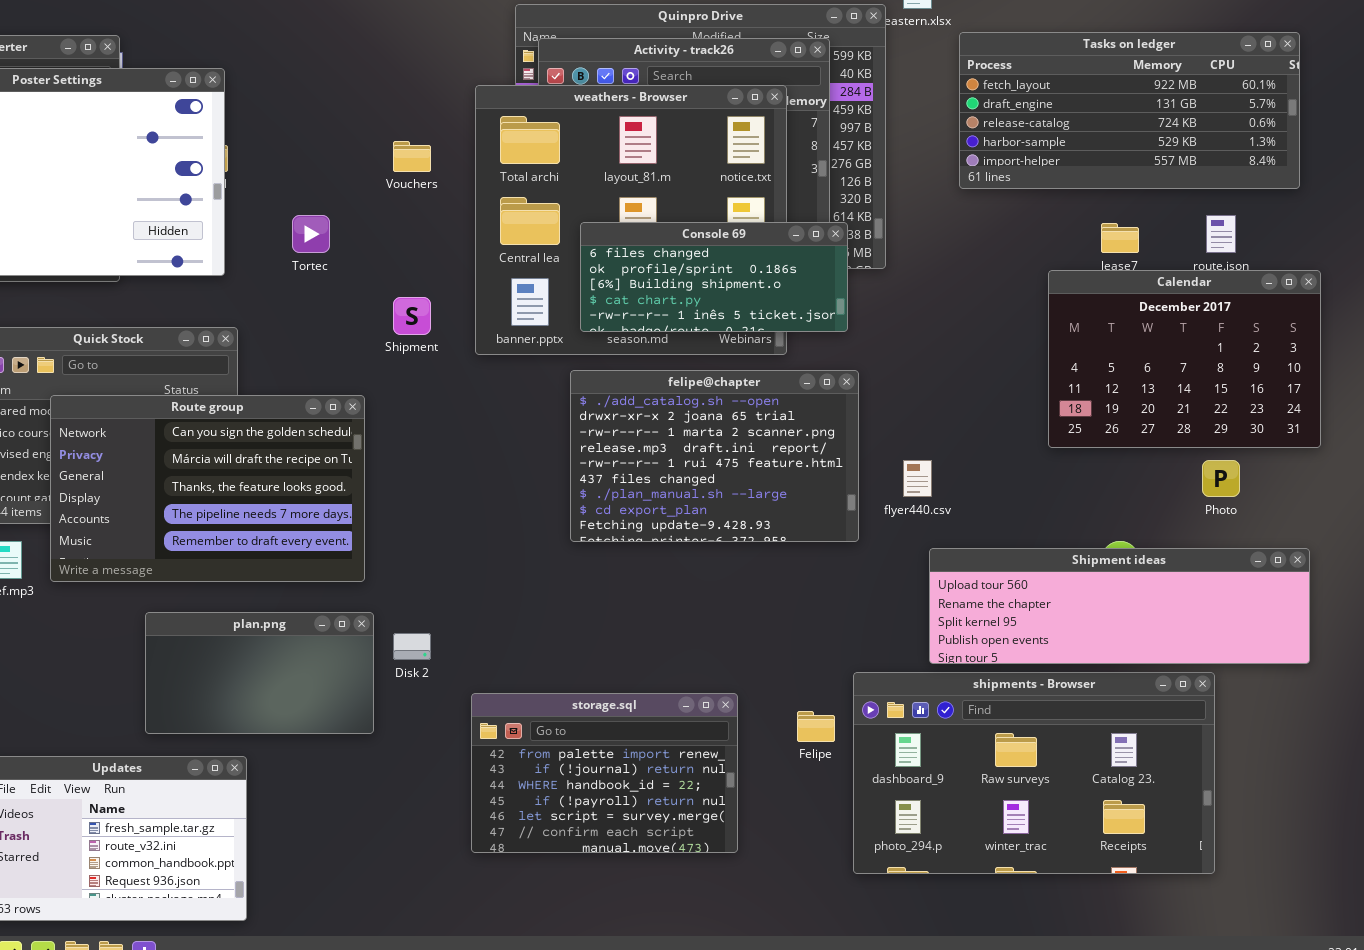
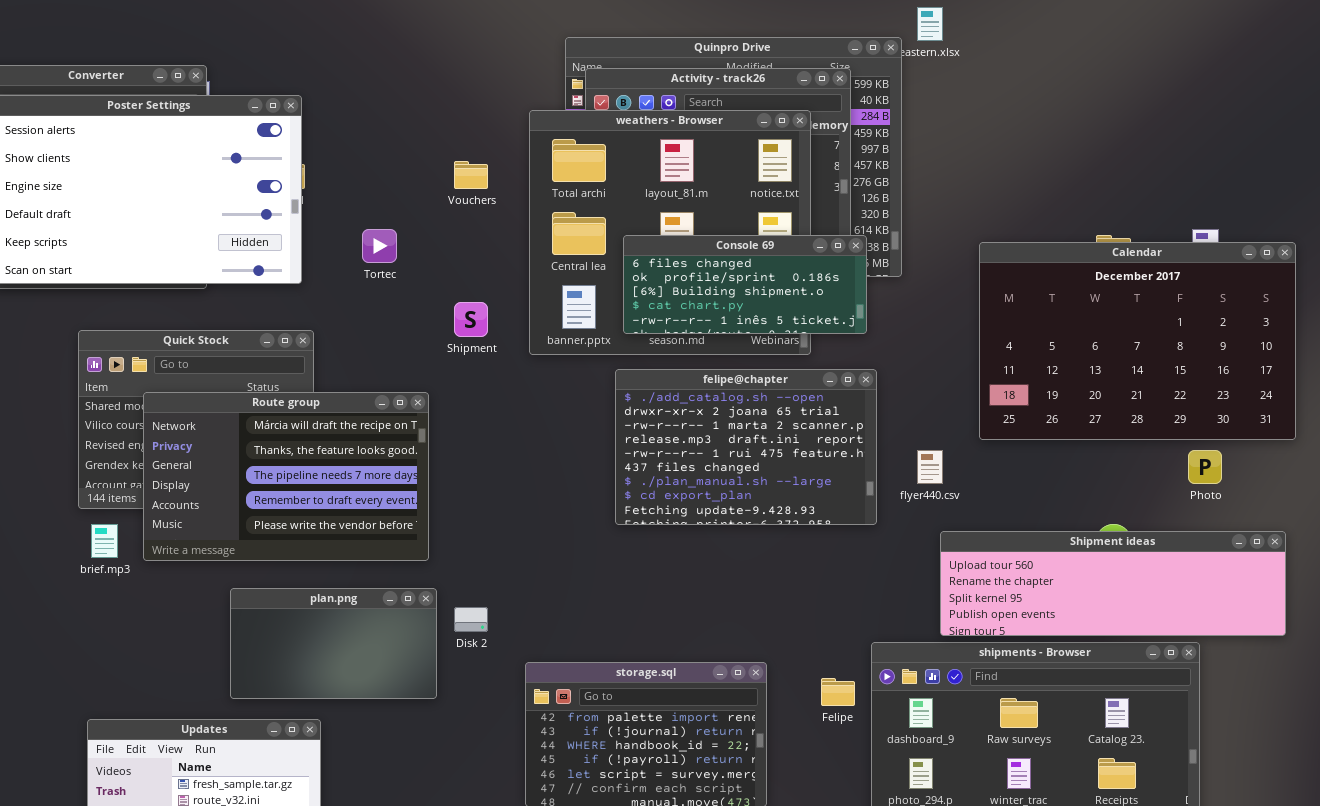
Tasks on ledger: [959,32,1300,189] -> none, closed
Calendar: [1048,270,1321,448] -> [979,242,1296,440], resized
Route group: [50,395,365,582] -> [143,392,429,561], scrolled down 1 row

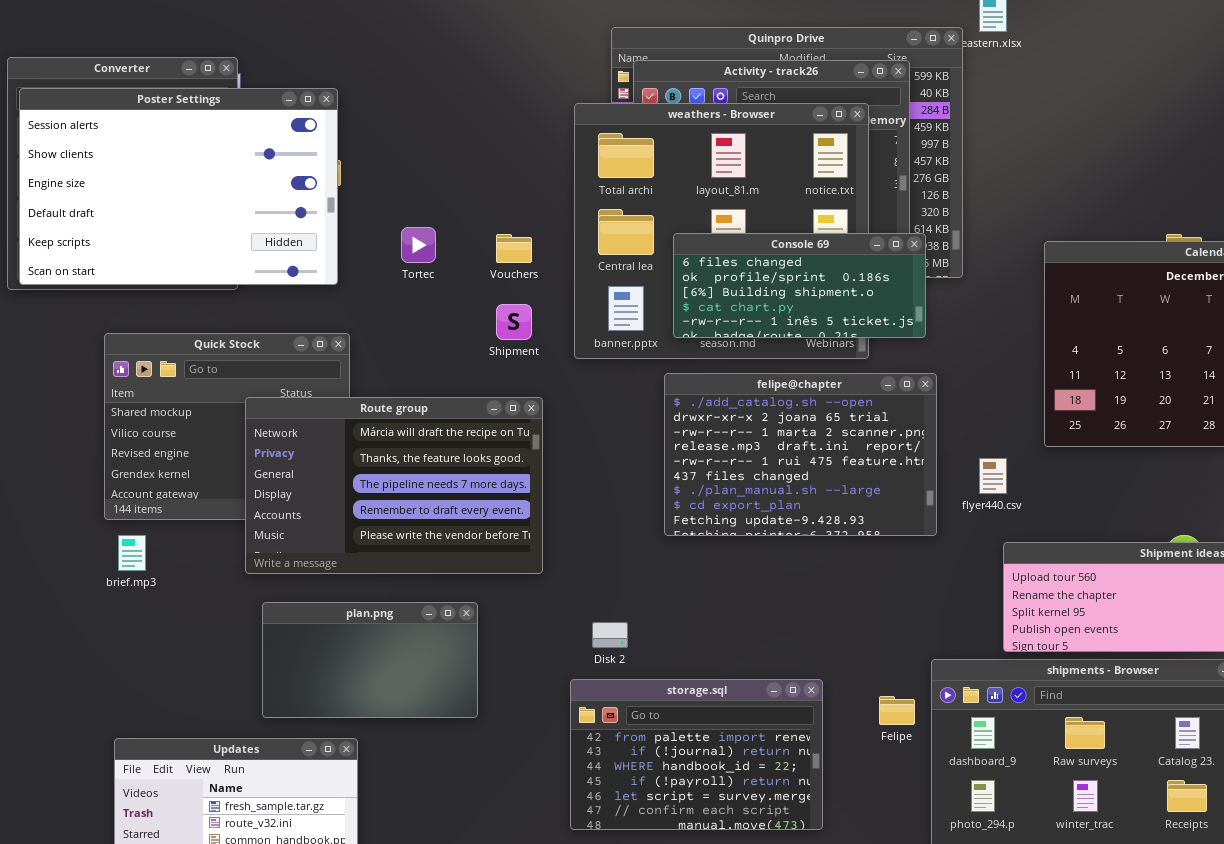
Vouchers: [454,161,488,189] -> [496,234,532,263], moved
Route group: [143,392,429,561] -> [245,397,543,574], moved
Disk 2: [454,607,488,632] -> [592,622,628,648], moved

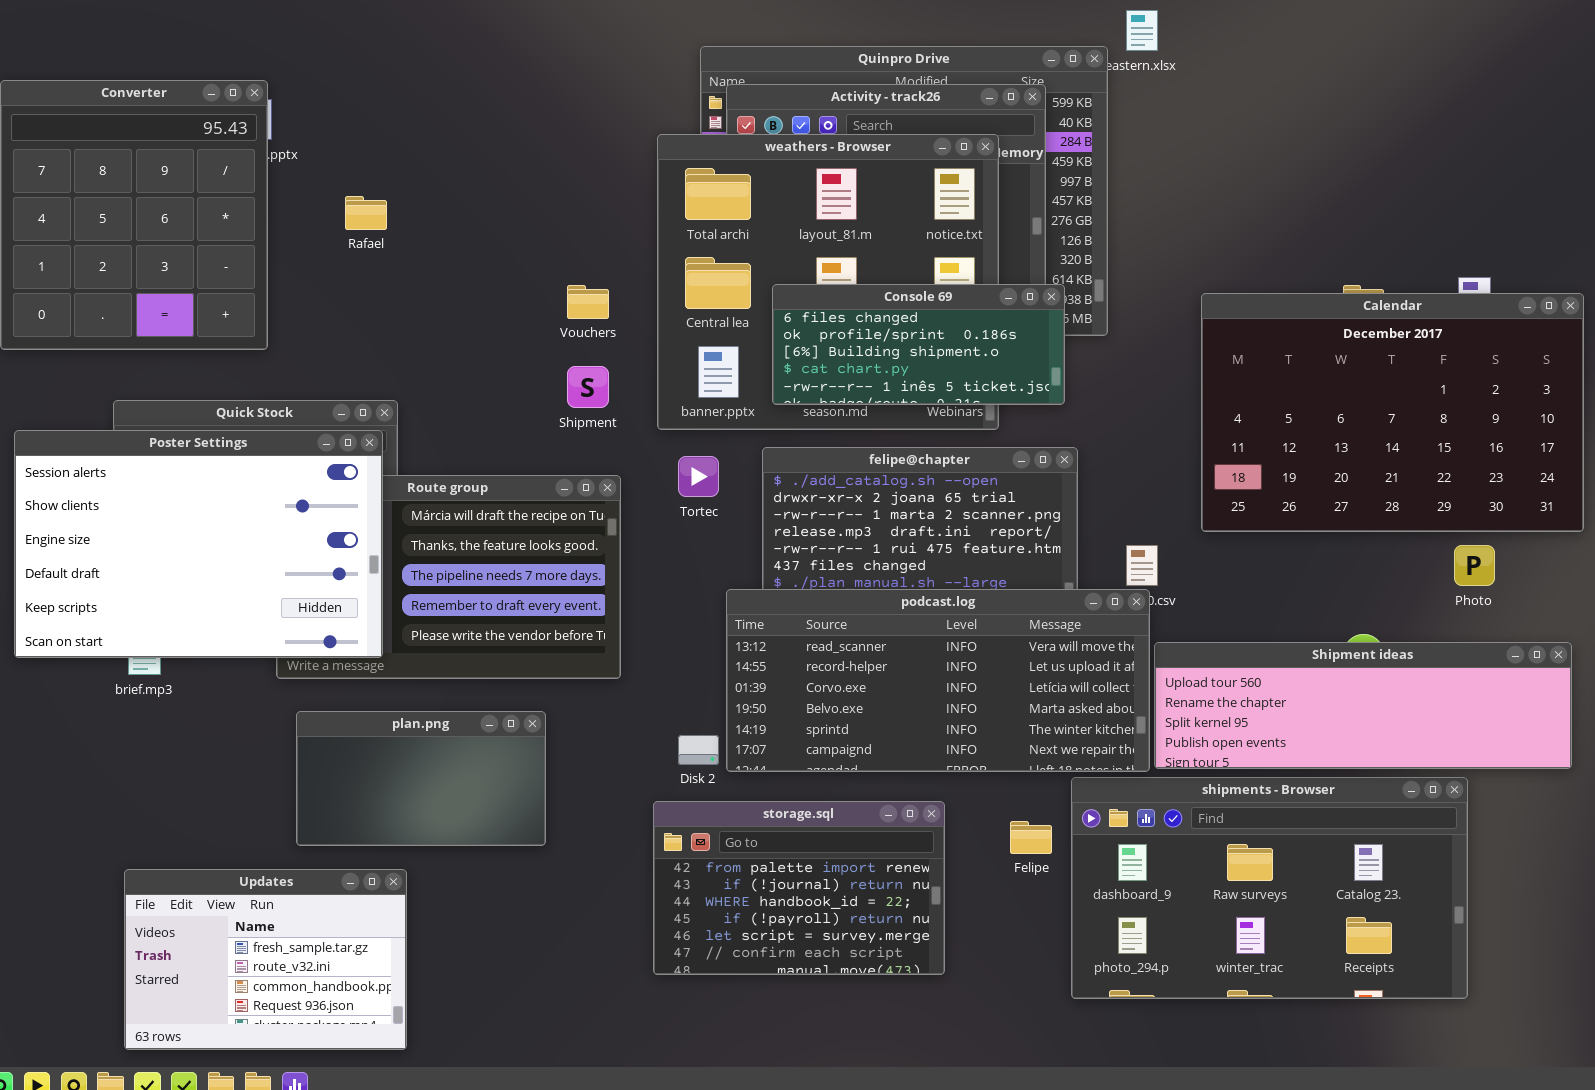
Poster Settings: [19,88,338,285] -> [14,430,383,658], moved
Tortec: [401,227,436,263] -> [678,456,719,497], moved
podcast.log: none -> [726,589,1150,772], opened

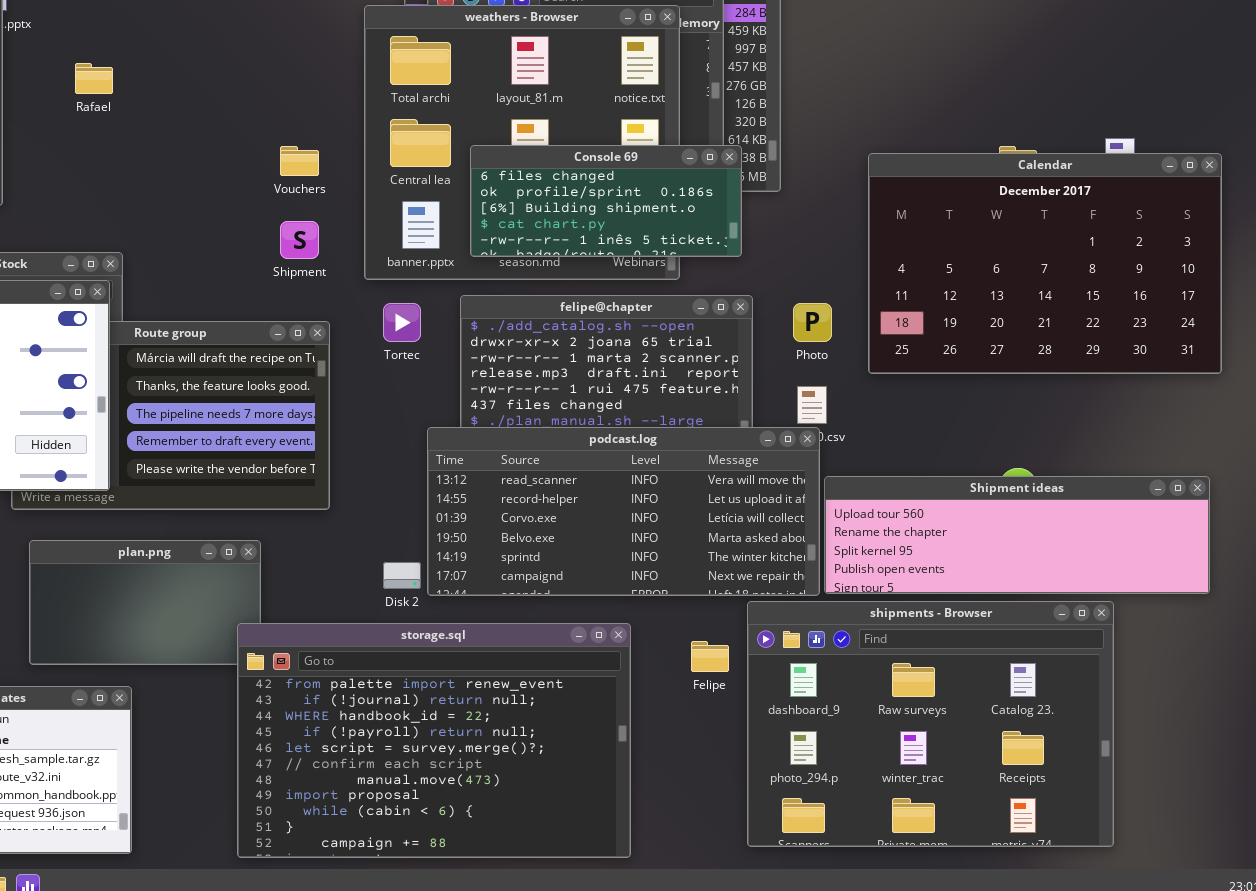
Photo: [1454,545,1495,586] -> [793,303,832,342], moved
shipments - Browser: [1071,777,1468,999] -> [747,601,1114,847], resized
storage.sql: [653,801,945,975] -> [237,623,631,858], resized

